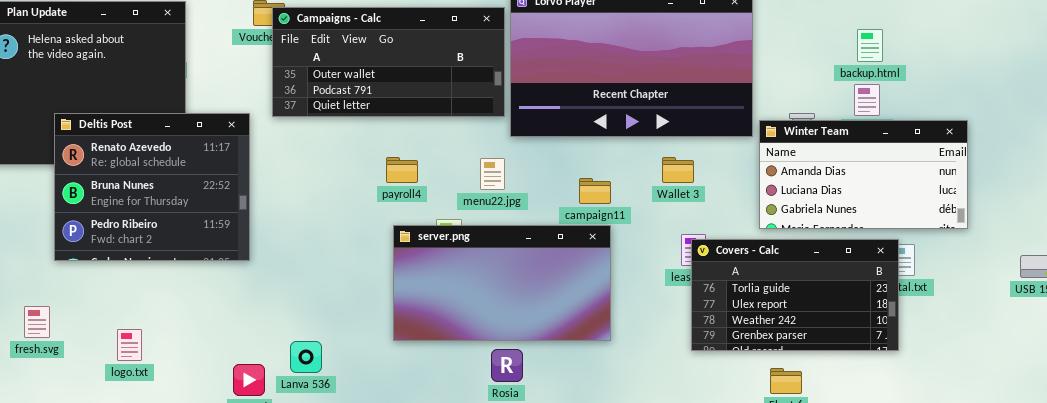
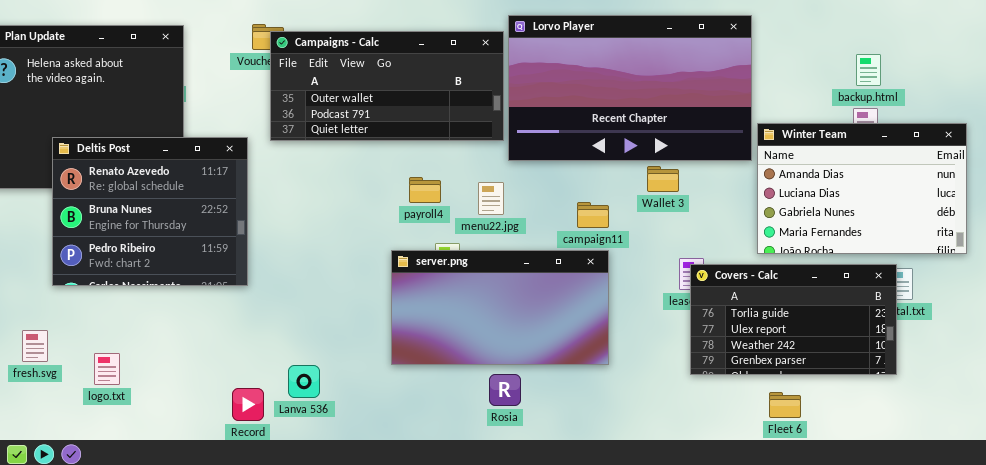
Winter Team: [759,120,968,229] -> [757,123,967,254], resized
payroll4: [386,157,418,183] -> [409,177,441,203], moved
Wallet 3: [662,157,694,183] -> [647,166,679,192], moved
logo.txt: [117,329,142,361] -> [94,353,120,385], moved

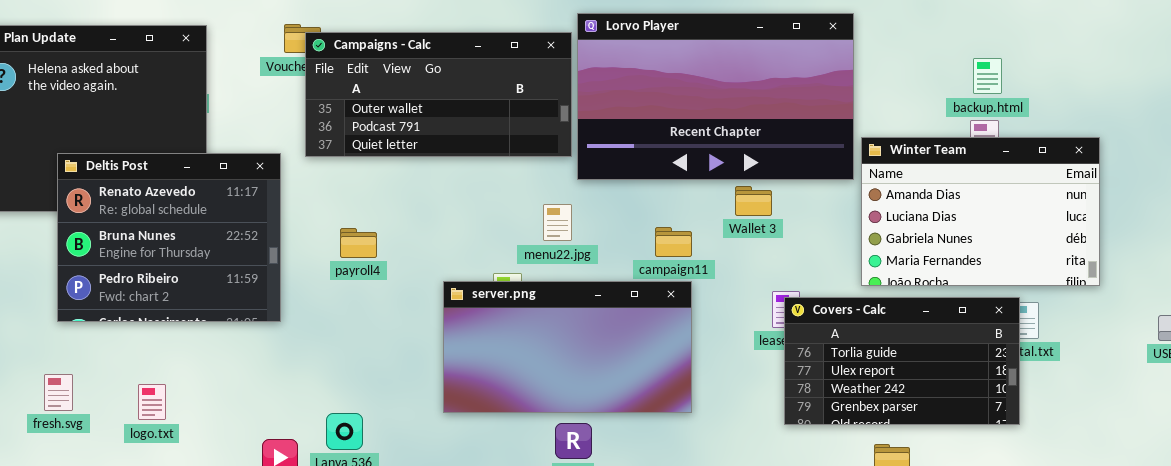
payroll4: [409,177,441,203] -> [340,228,377,258], moved
fresh.svg: [22,330,48,362] -> [44,374,73,411], moved
logo.txt: [94,353,120,385] -> [138,384,166,420], moved

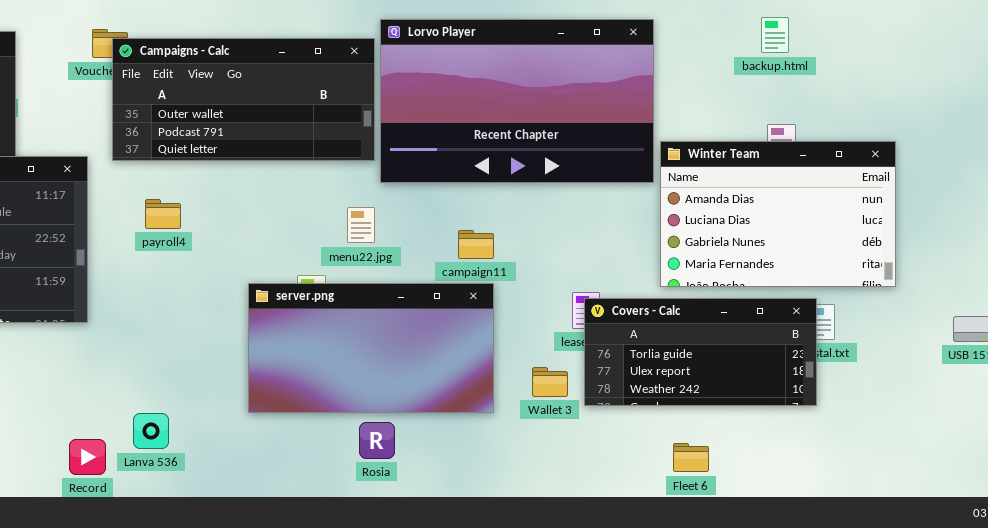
backup.html: [973,58,1002,94] -> [761,17,789,53], moved
Wallet 3: [735,186,772,216] -> [532,367,568,397], moved
payroll4: [340,228,377,258] -> [145,199,181,229], moved
Covers - Calc: [784,297,1020,425] -> [584,298,817,406], resized

